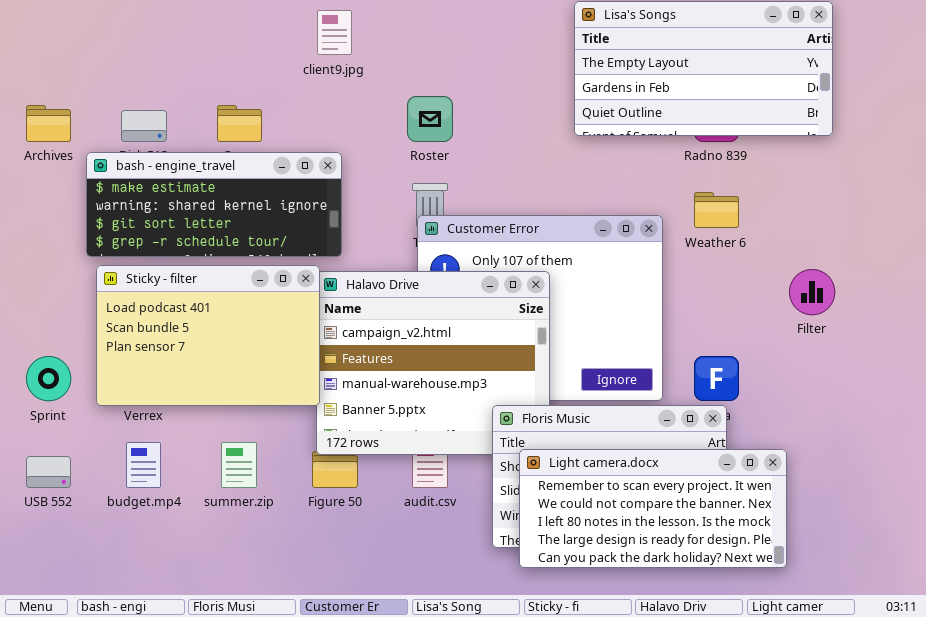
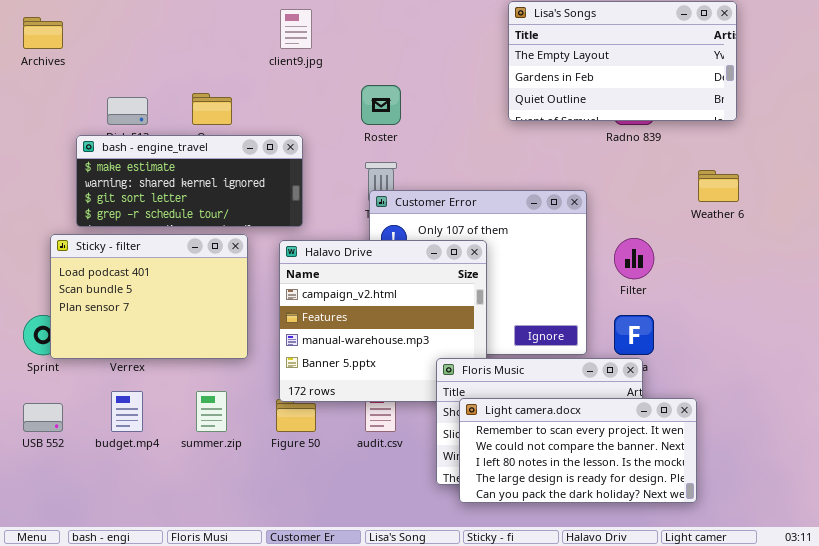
Archives: [26,105,71,142] -> [23,17,63,49], moved
Weather 6: [694,192,739,228] -> [698,170,739,202], moved
Sticky - filter: [96,265,320,406] -> [50,234,248,359], moved
Filter: [789,269,835,315] -> [614,238,654,279], moved

